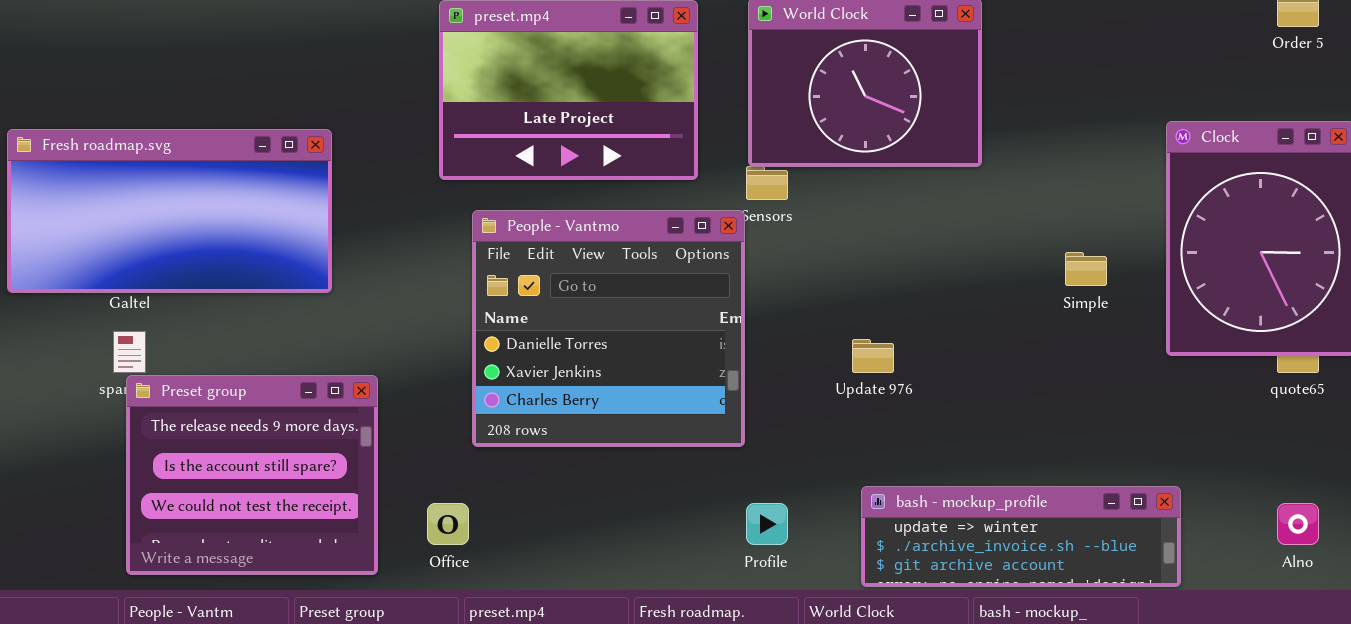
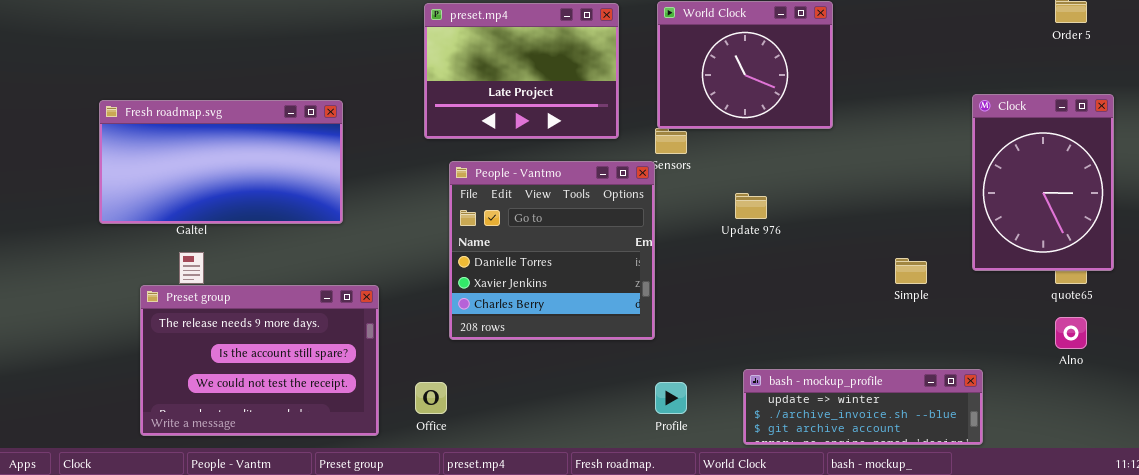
Simple: [1065,252,1107,286] -> [895,258,927,284], moved
Update 976: [852,339,894,373] -> [735,193,767,219], moved
Preset group: [126,375,378,575] -> [140,285,379,436], resized
Alno: [1277,503,1319,545] -> [1055,317,1087,349], moved

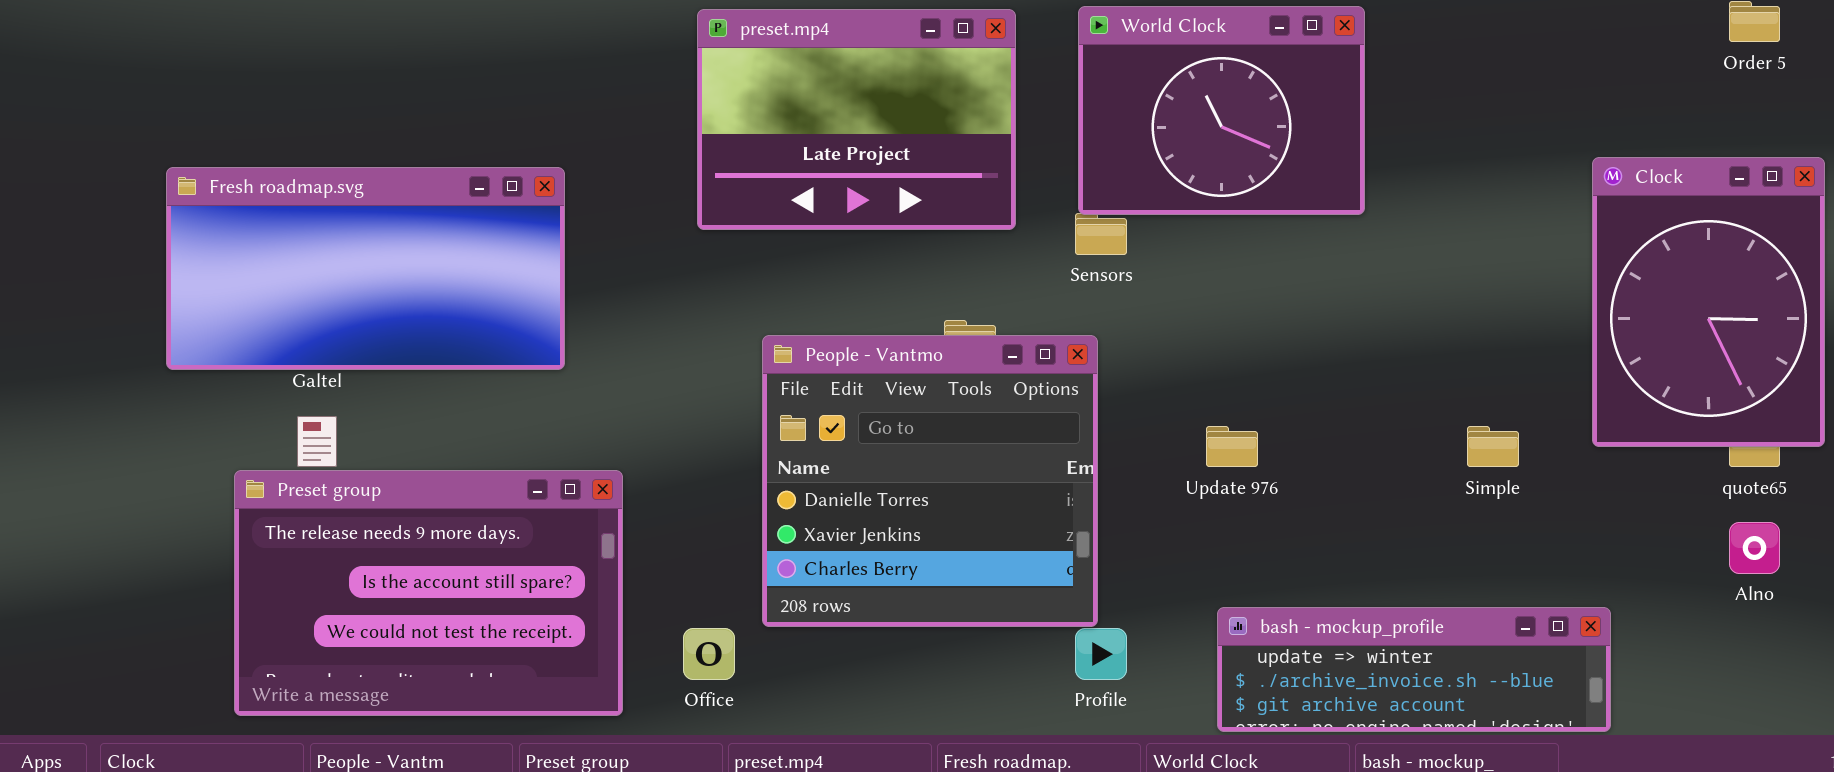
People - Vantmo: [449,161,655,340] -> [762,335,1098,627], moved
Update 976: [735,193,767,219] -> [1206,426,1258,467], moved

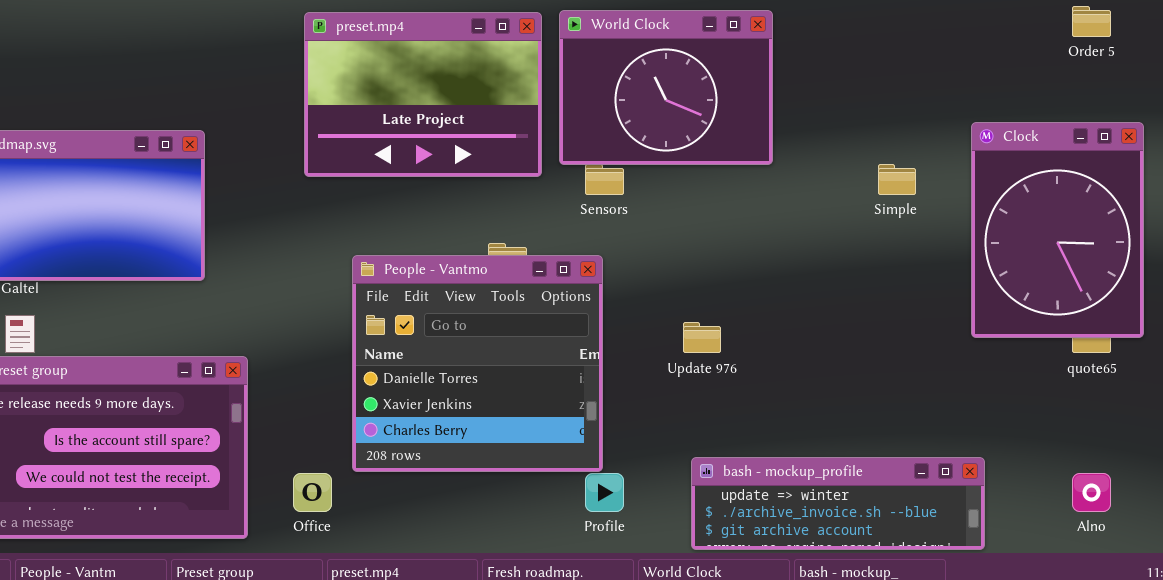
World Clock: [1078,6,1365,215] -> [559,10,773,165], moved
Simple: [1467,426,1519,467] -> [878,164,916,195], moved
Alno: [1729,522,1780,574] -> [1072,473,1111,512], moved

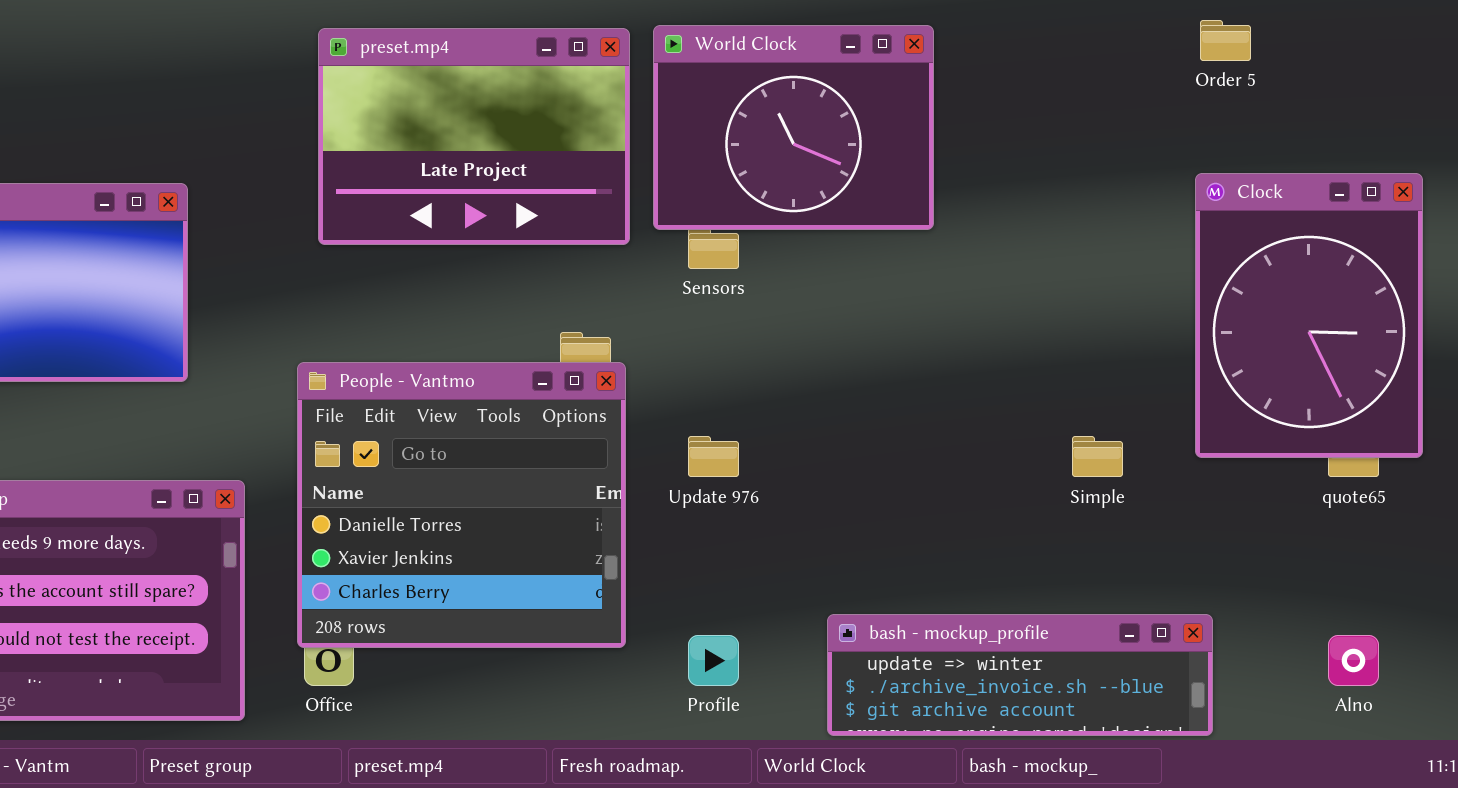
Order 5: [1072,6,1111,37] -> [1200,20,1251,61], moved
Simple: [878,164,916,195] -> [1072,436,1123,477], moved
People - Vantmo: [352,255,603,472] -> [297,362,626,648], moved
Update 976: [683,322,721,353] -> [688,436,739,477], moved

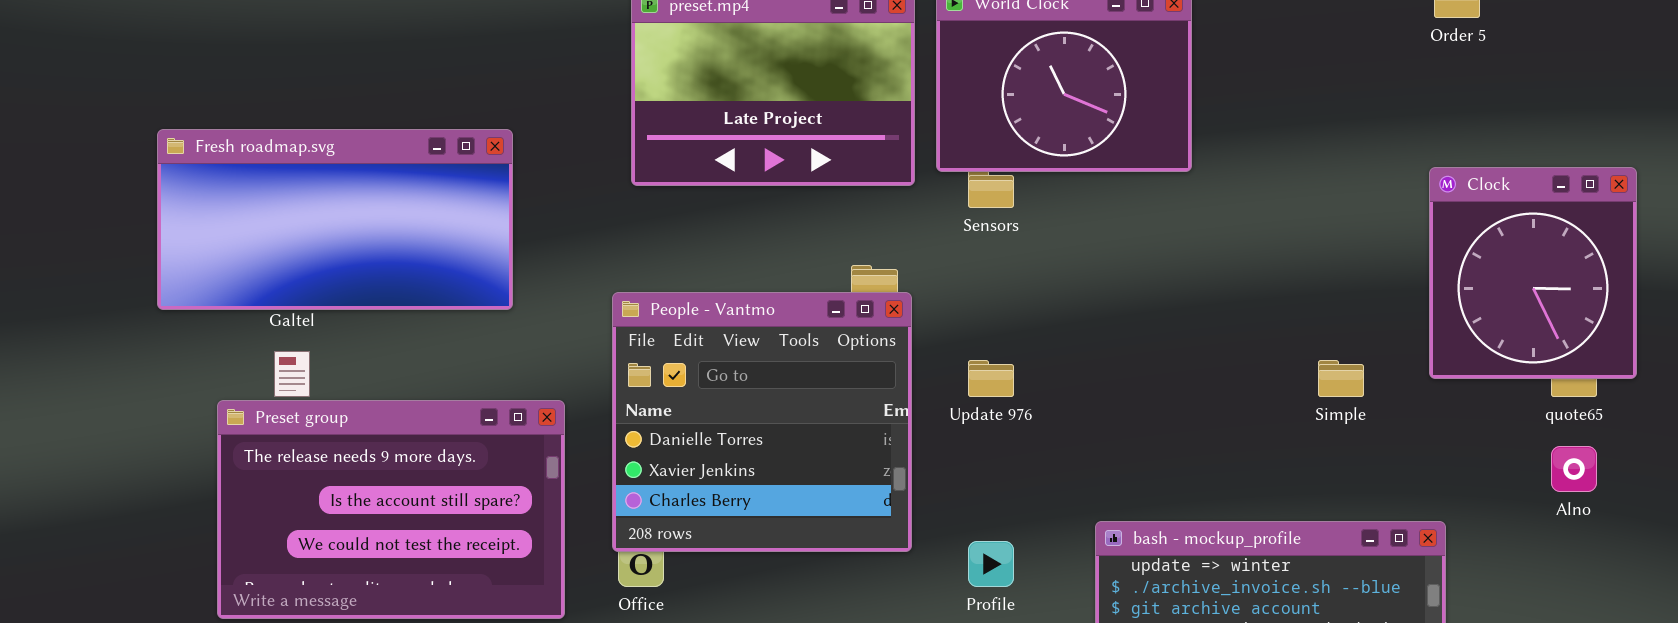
Clock: [1195,173,1423,458] -> [1429,167,1637,379], resized
Alno: [1328,635,1379,686] -> [1551,446,1597,492], moved

